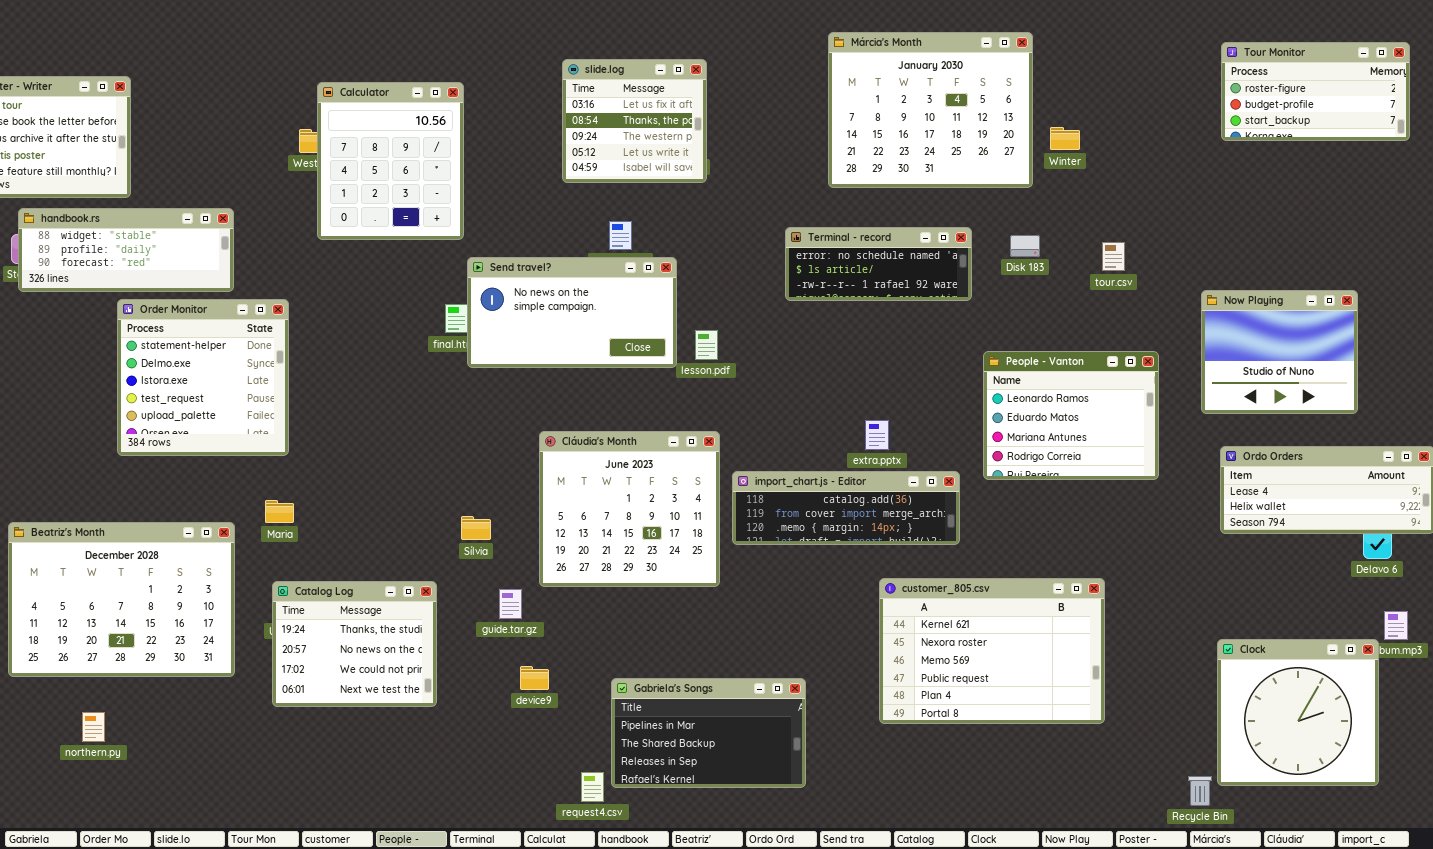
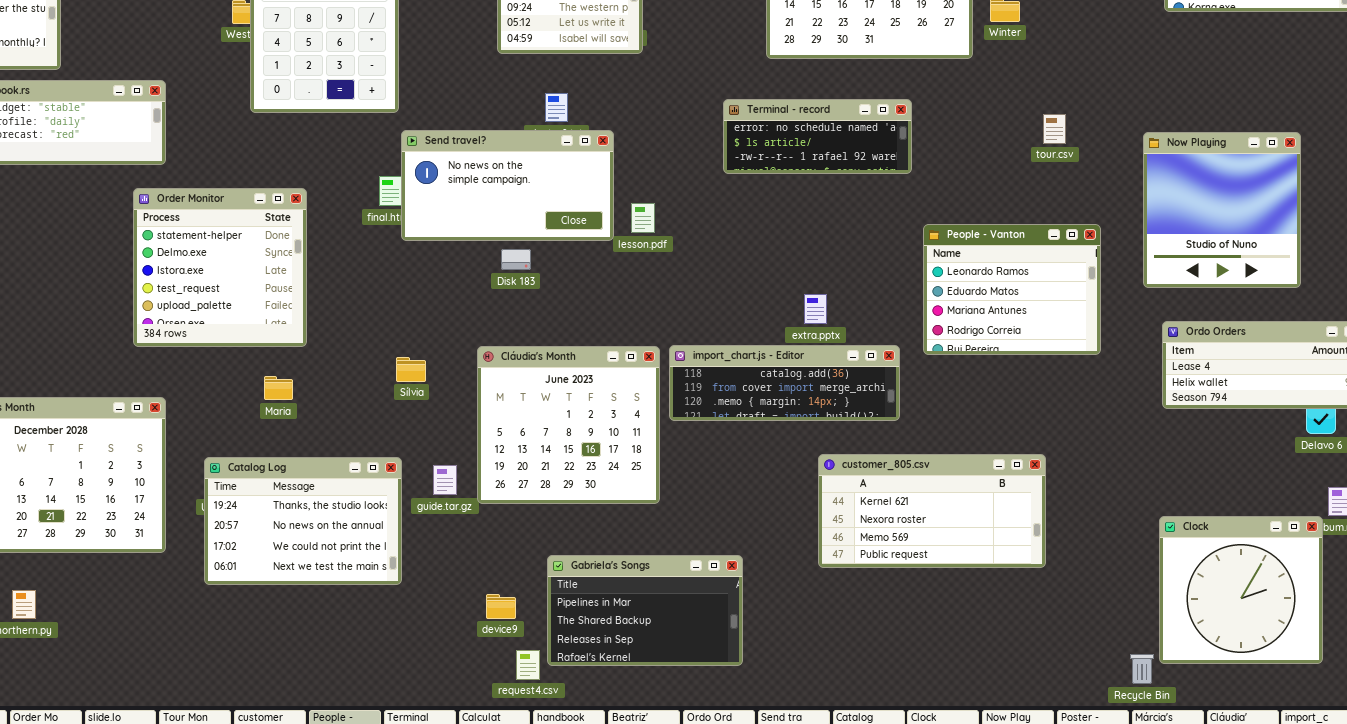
Disk 183: [1010,235,1040,257] -> [501,249,531,270], moved
Now Playing: [1201,290,1358,414] -> [1143,132,1301,288], resized
Order Monitor: [117,299,289,456] -> [133,188,307,347], moved
Cláudia's Month: [539,431,720,587] -> [477,346,660,504], moved
Maria: [265,500,294,523] -> [264,376,293,400], moved
Sílvia: [461,516,491,540] -> [396,357,426,382], moved
customer_805.csv: [879,578,1105,724] -> [818,454,1046,568], resized
Catalog Log: [272,581,437,707] -> [204,457,402,585], resized
device9: [520,666,549,690] -> [486,594,516,619], moved

